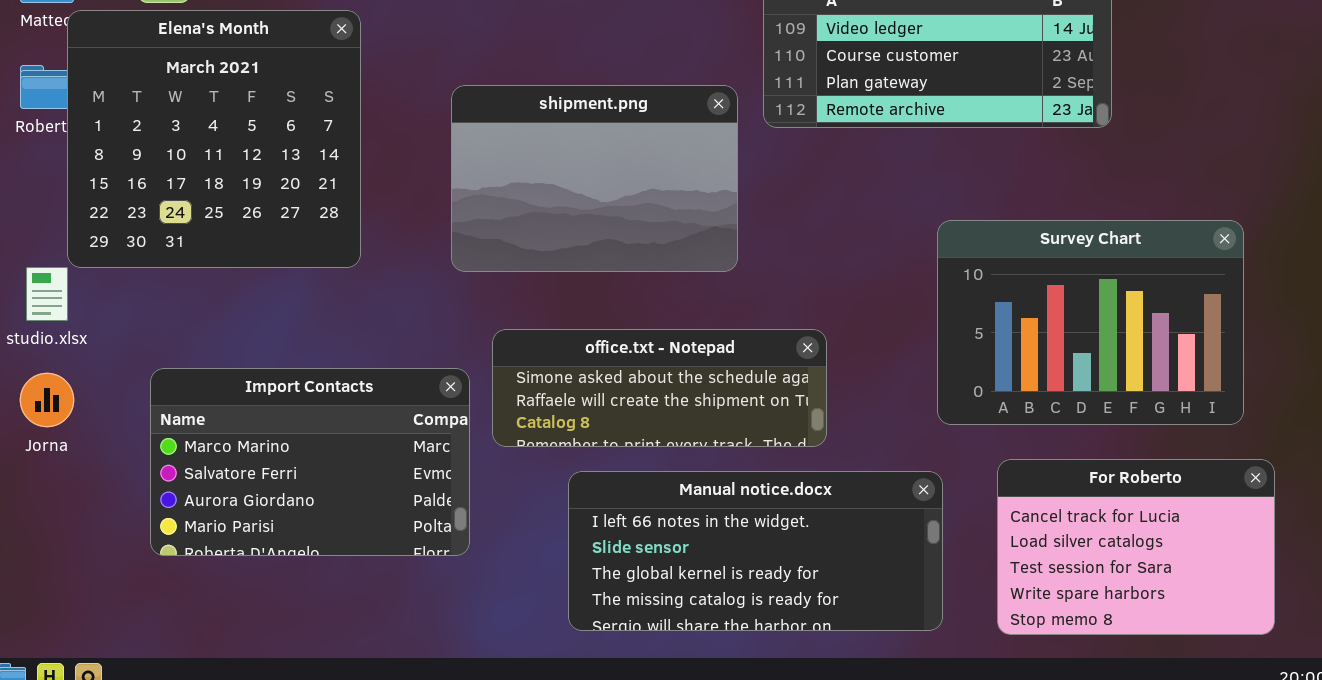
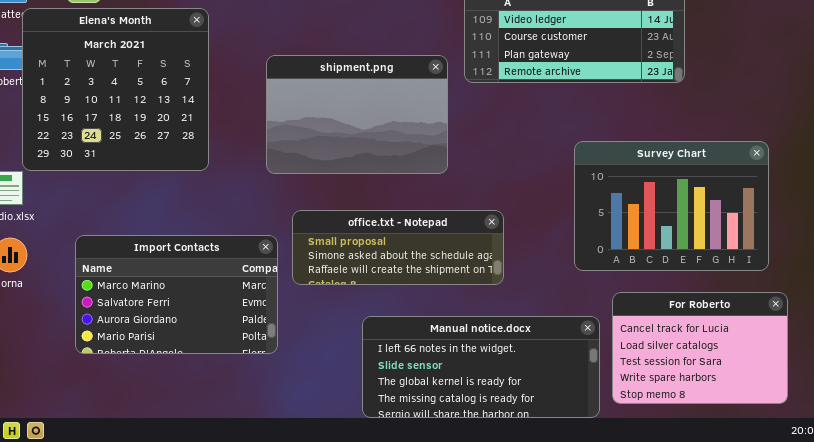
office.txt - Notepad: [492,329,827,447] -> [292,210,504,285], scrolled up 1 row
Manual notice.docx: [568,471,943,631] -> [362,316,600,418], moved

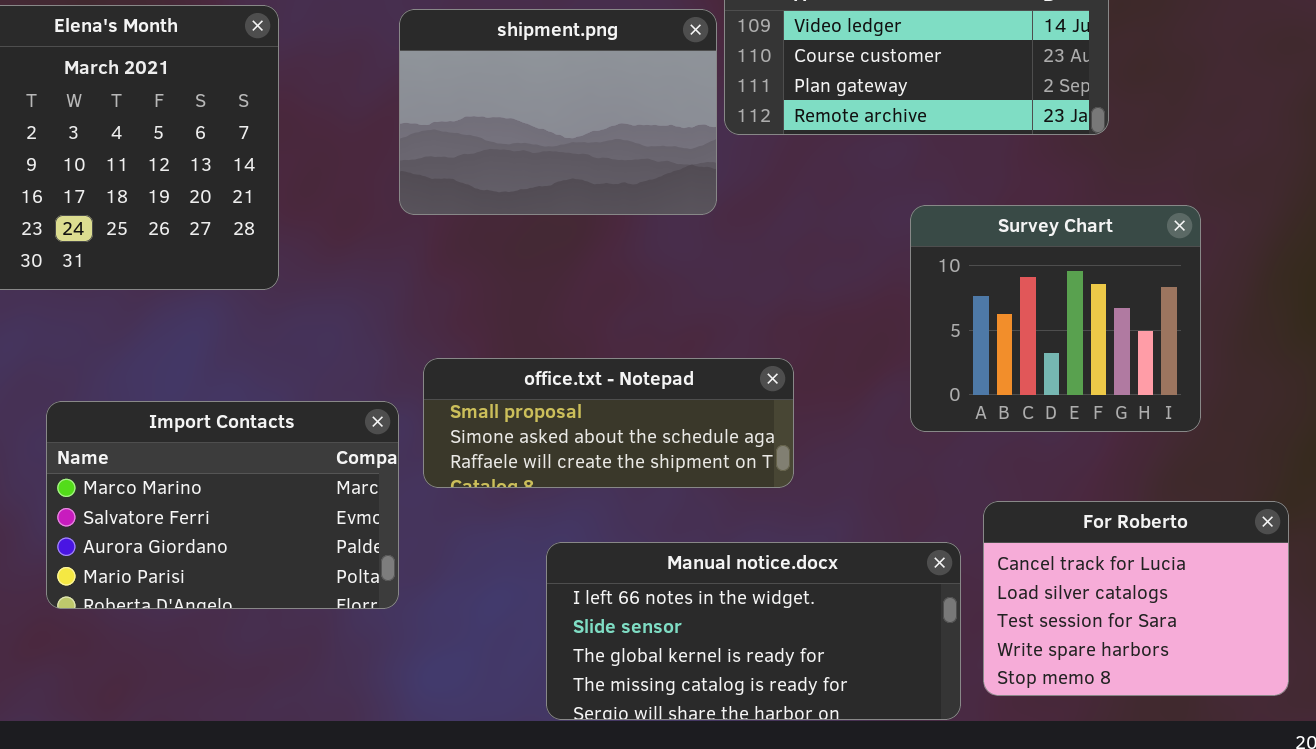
shipment.png: [266,55,448,174] -> [399,9,717,215], moved
Survey Chart: [574,141,769,271] -> [910,205,1201,432], moved, resized

